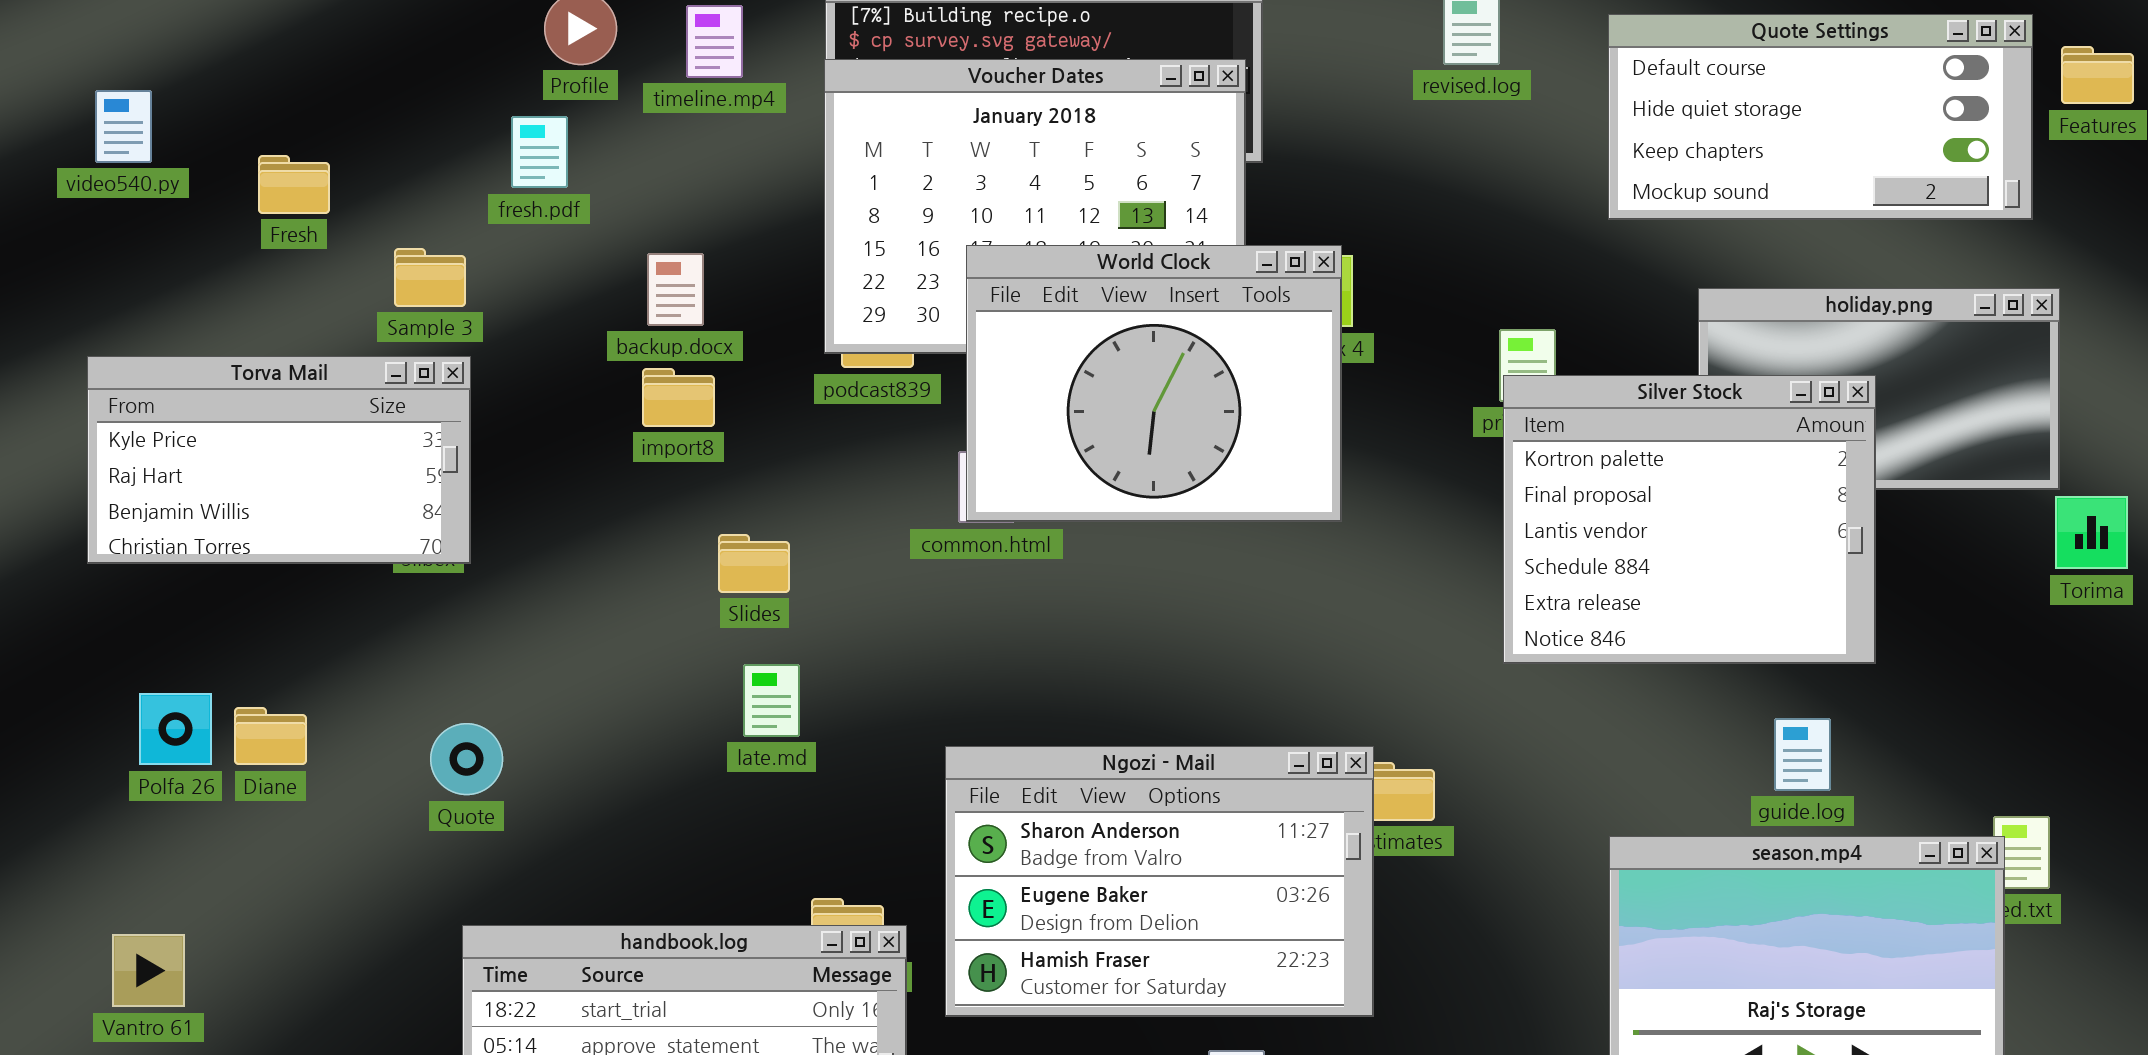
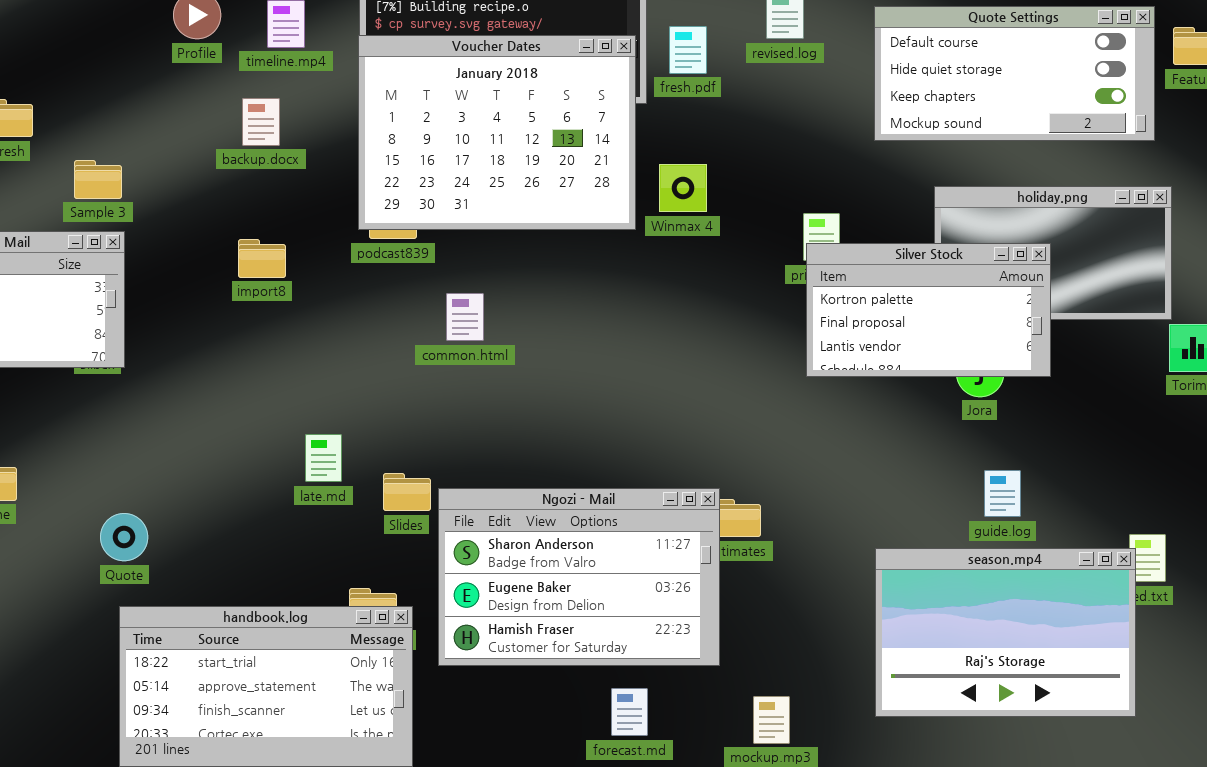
fresh.pdf: [511,116,568,188] -> [669,26,707,74], moved
World Clock: [966,245,1342,522] -> none, closed
backup.docx: [647,253,704,326] -> [242,98,280,146], moved
Silver Stock: [1503,375,1876,664] -> [806,243,1051,377], resized
Slides: [718,534,790,593] -> [383,473,431,511], moved
Quote: [430,723,503,795] -> [100,513,148,561], moved

